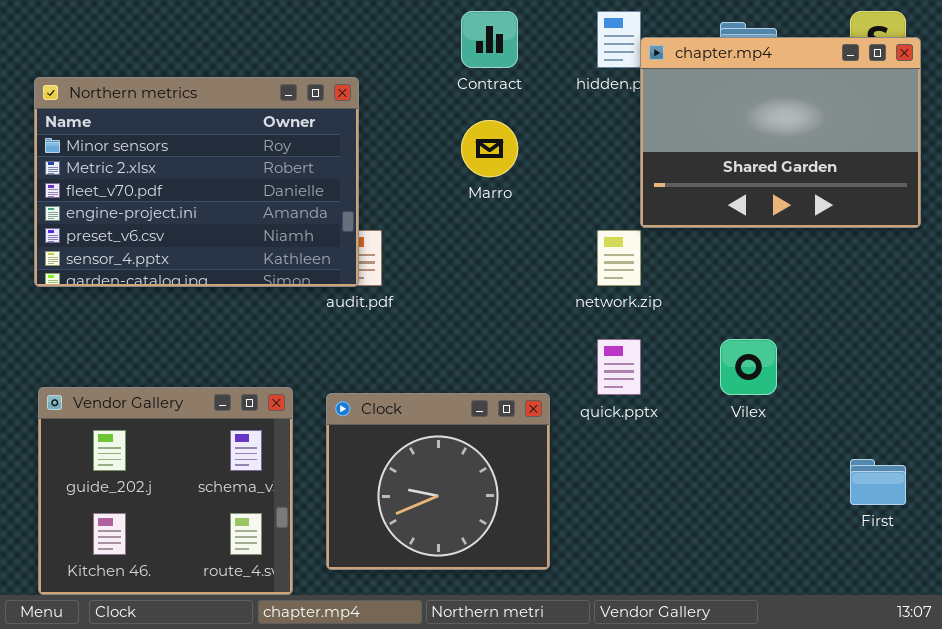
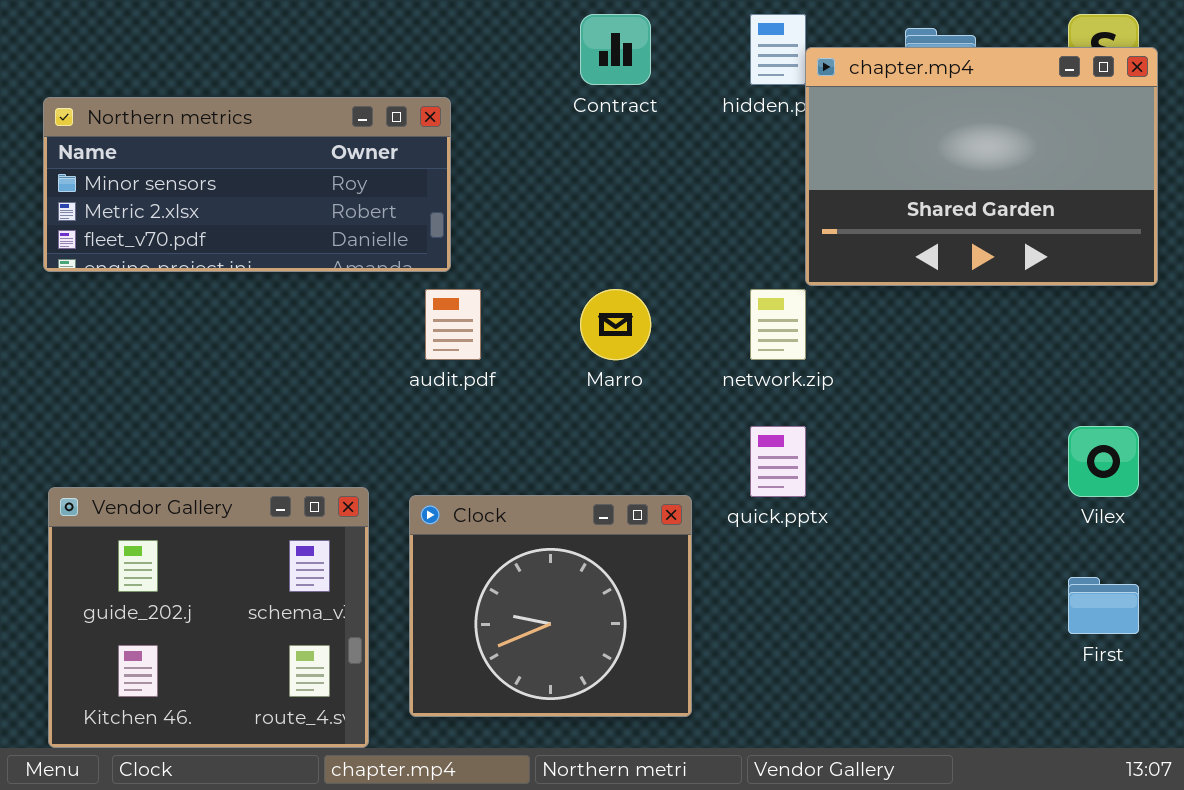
Northern metrics: [34,77,359,287] -> [43,97,451,272], resized
Marro: [461,120,518,177] -> [580,289,651,360], moved
Vilex: [720,339,777,395] -> [1068,426,1139,497], moved

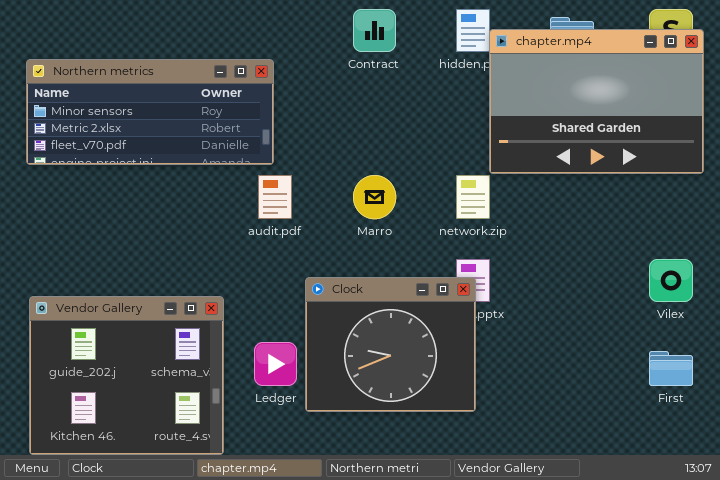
Clock: [409,495,692,717] -> [305,277,476,412], moved

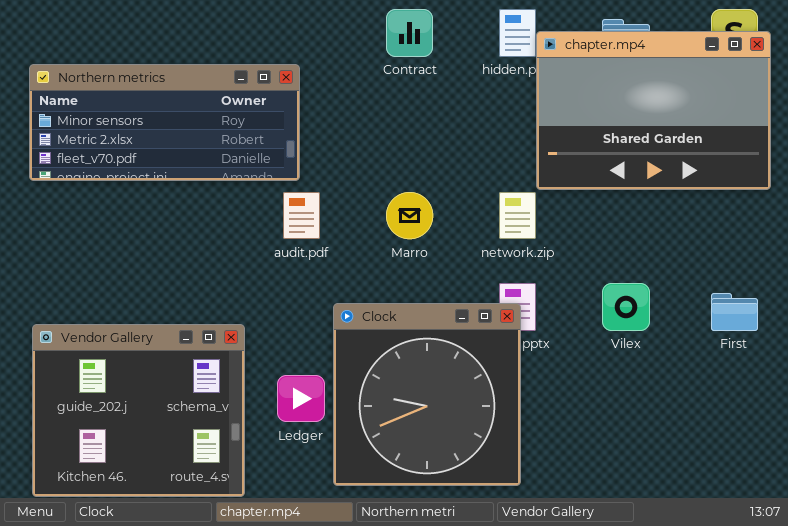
Vilex: [649,259,693,302] -> [602,283,650,331], moved
Clock: [305,277,476,412] -> [333,303,521,486], resized
First: [649,351,693,386] -> [711,293,758,331], moved

